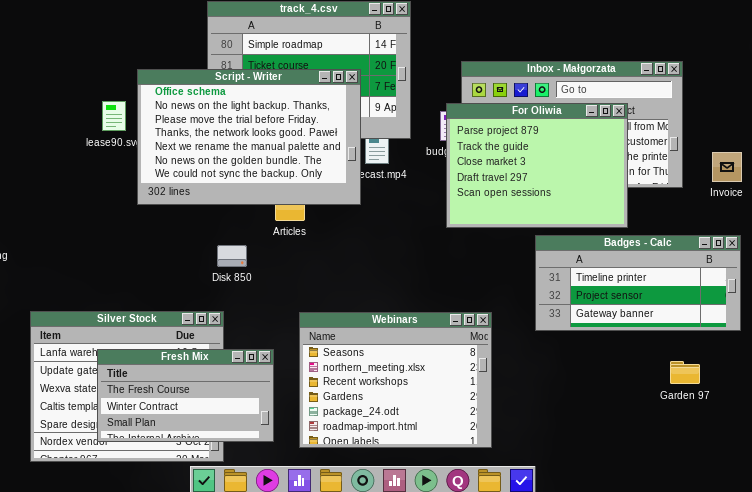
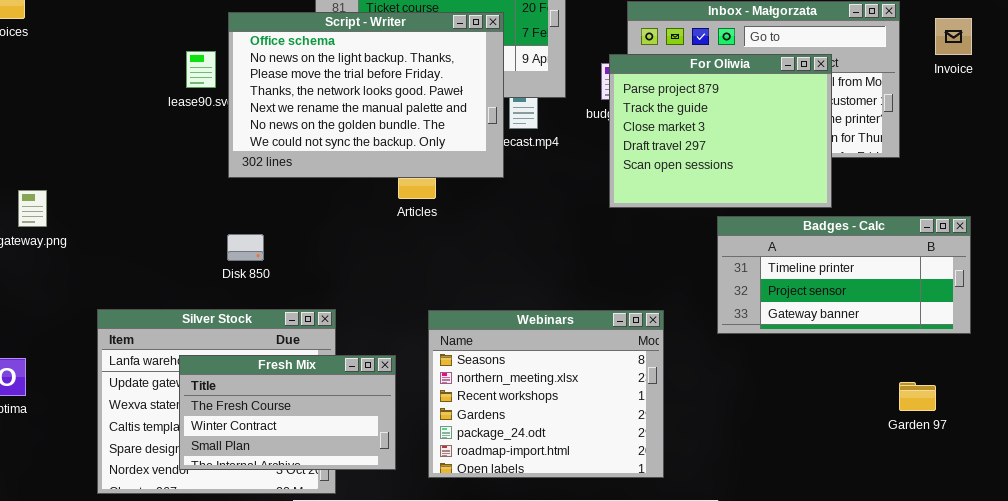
Invoice: [712,152,742,182] -> [935,18,972,55], moved
Disk 850: [217,245,247,267] -> [227,234,264,261], moved
Garden 97: [670,361,700,384] -> [899,382,936,411], moved

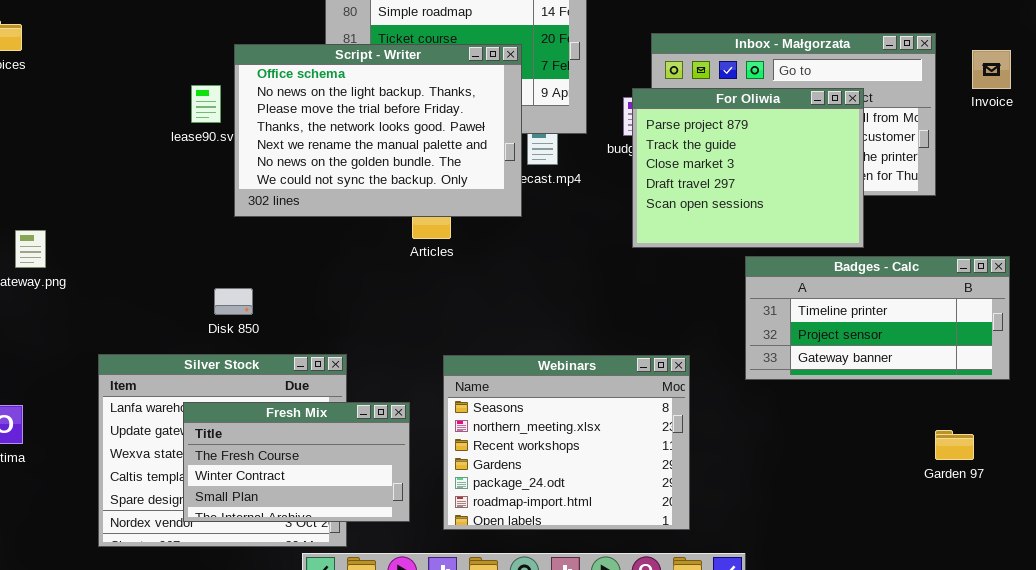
Disk 850: [227,234,264,261] -> [214,288,253,315], moved

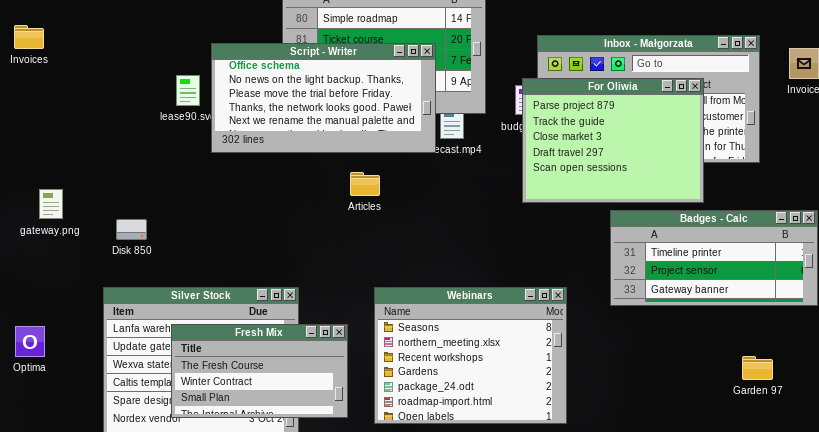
Script - Writer: [234,44,522,217] -> [211,43,436,153], resized
Disk 850: [214,288,253,315] -> [116,219,147,240], moved
Garden 97: [935,430,974,460] -> [742,356,773,380], moved

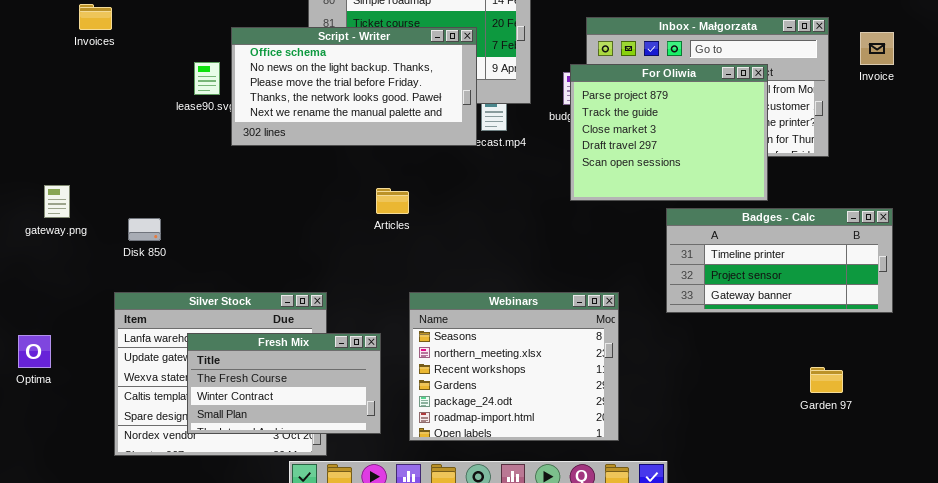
Invoices: [14,25,44,49] -> [79,4,112,30], moved
Articles: [350,172,380,196] -> [376,188,409,214], moved

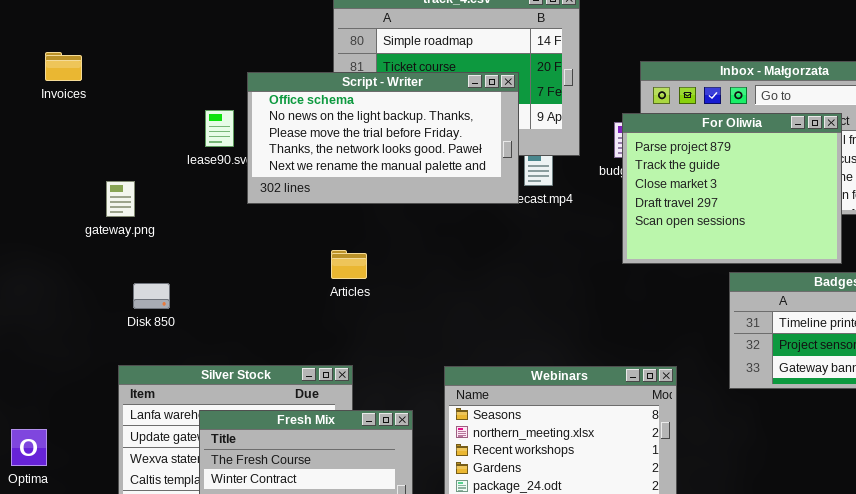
Invoices: [79,4,112,30] -> [45,52,82,81], moved
gateway.png: [44,185,70,218] -> [106,181,135,217], moved
Articles: [376,188,409,214] -> [331,250,367,279], moved
Optima: [18,335,51,368] -> [11,429,47,466], moved

